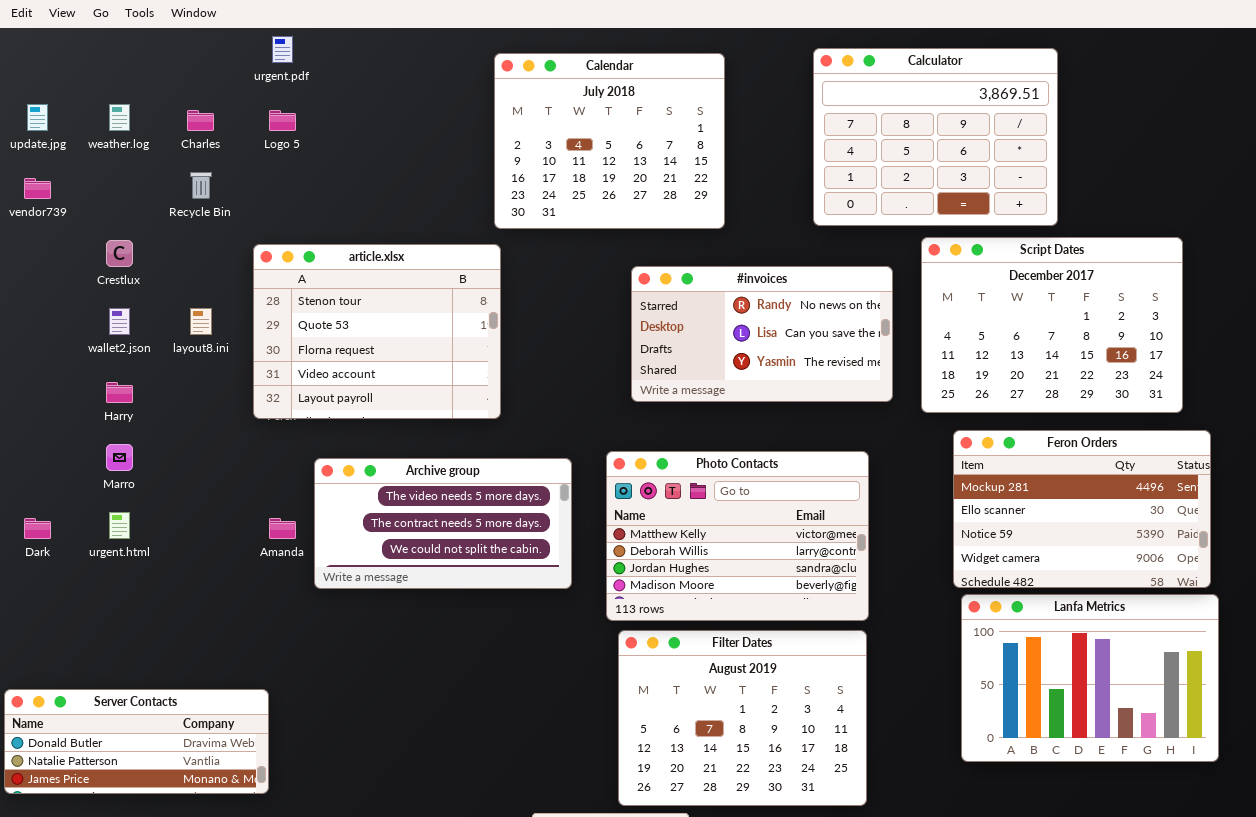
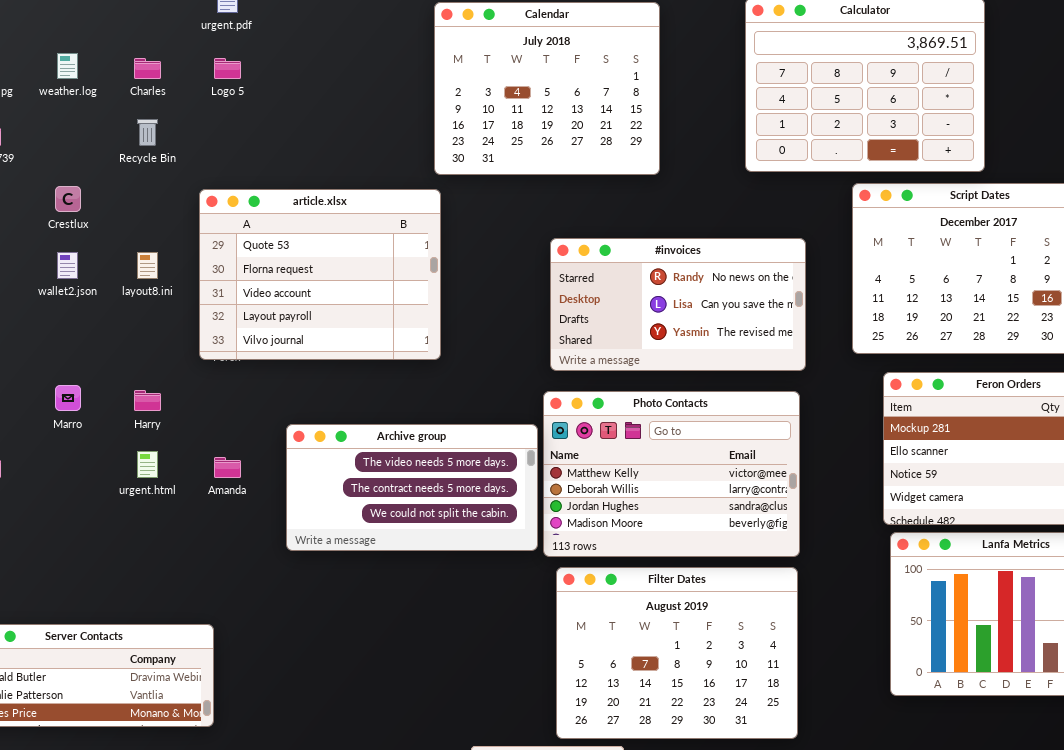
article.xlsx: [253,244,501,419] -> [199,189,441,360], scrolled down 1 row
#invoices: [631,266,893,402] -> [550,238,806,371], moved
Harry: [106,382,133,403] -> [134,390,161,411], moved
Archive group: [314,458,572,589] -> [286,424,538,551], moved
urgent.html: [109,512,130,539] -> [137,451,158,478], moved

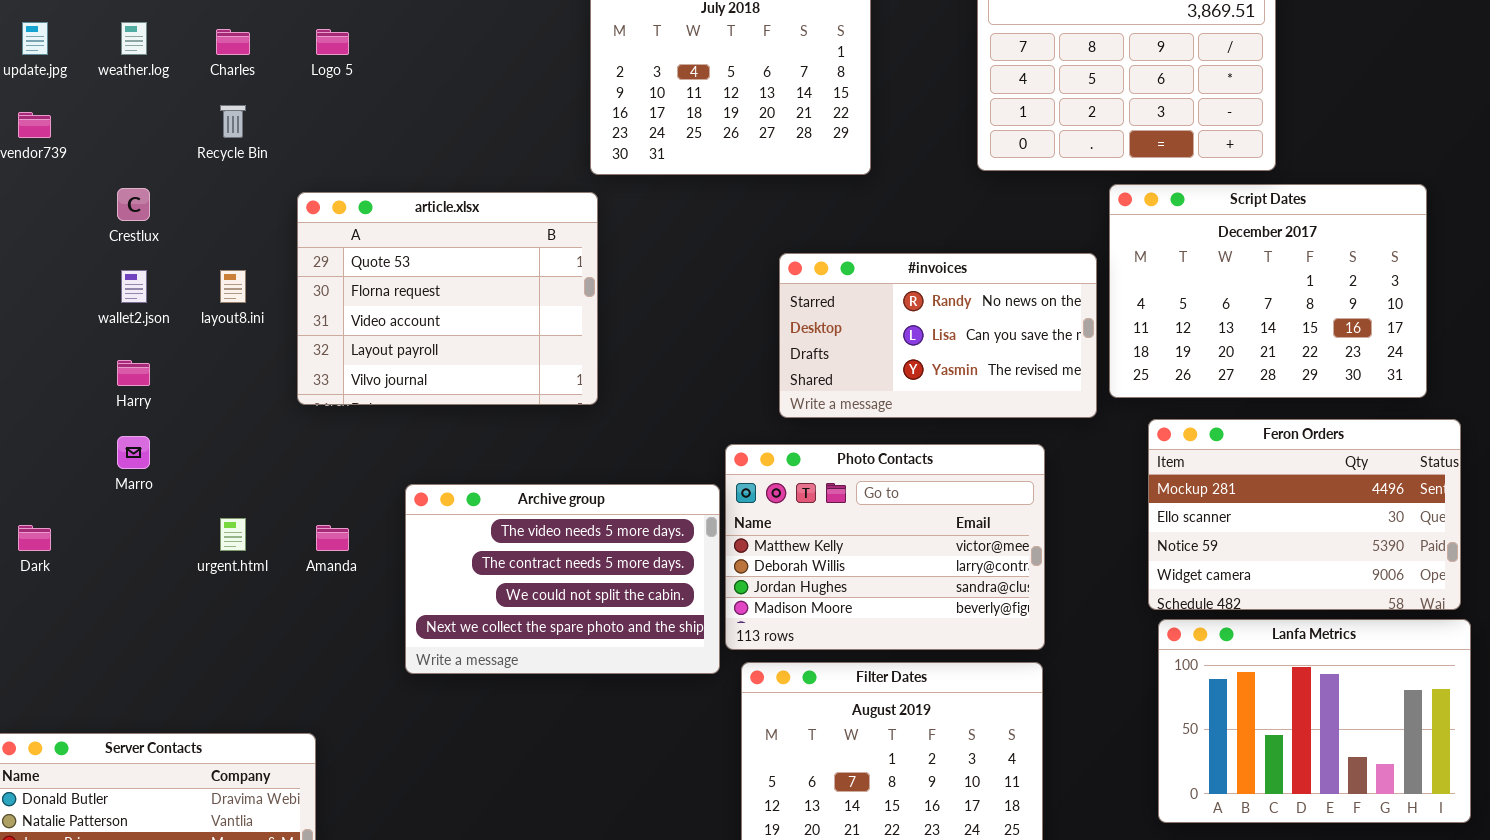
#invoices: [550,238,806,371] -> [779,253,1097,418], moved
Harry: [134,390,161,411] -> [117,360,150,386], moved
Archive group: [286,424,538,551] -> [405,484,720,674], resized

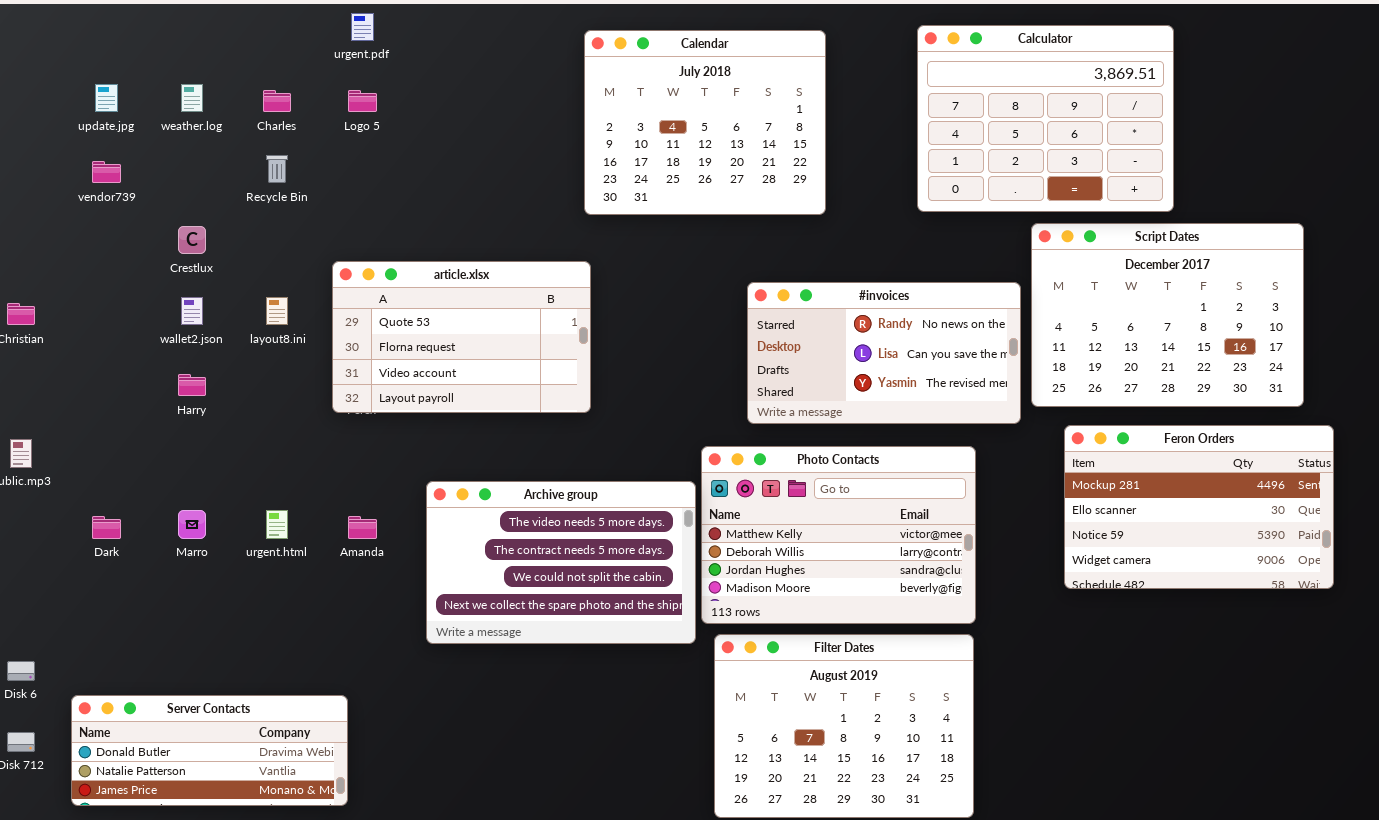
article.xlsx: [297,192,598,405] -> [332,261,591,413], resized
Marro: [117,436,150,469] -> [178,510,206,539], moved
Lanfa Metrics: [1158,619,1471,823] -> none, closed

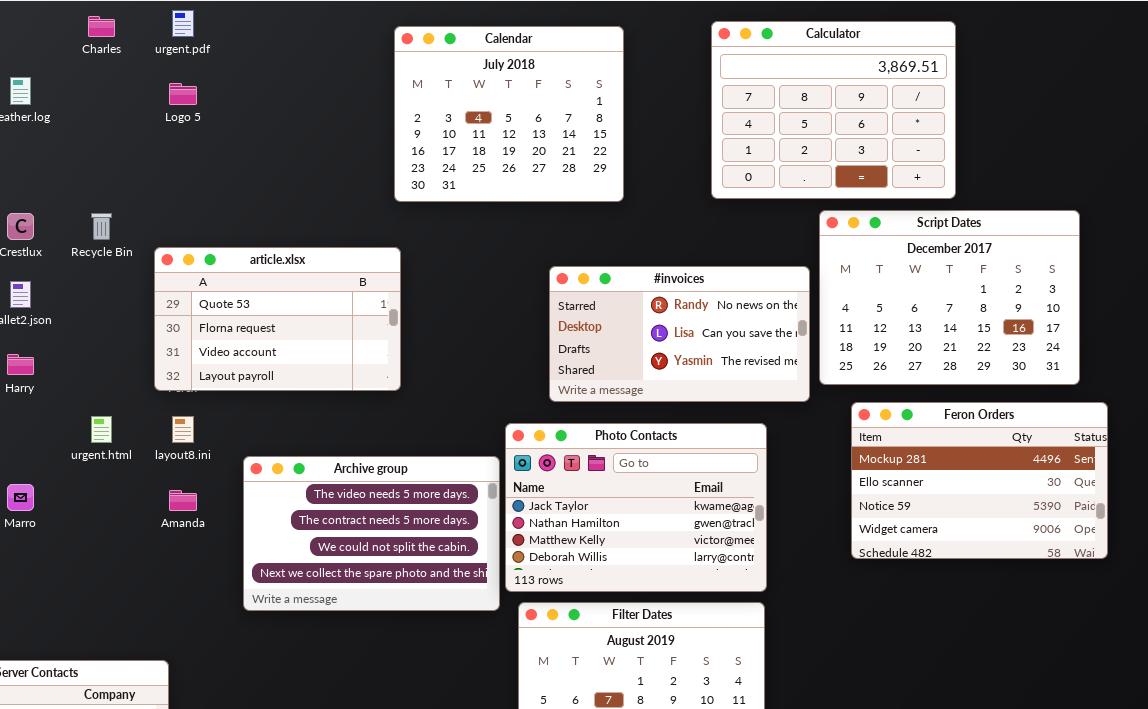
Charles: [263,90,291,112] -> [88,16,115,37], moved
Recycle Bin: [266,155,288,183] -> [91,213,112,240], moved
layout8.ini: [266,297,288,325] -> [172,416,194,443], moved
Photo Contacts: [701,446,976,624] -> [505,423,767,592], scrolled up 2 rows
urgent.html: [266,510,288,539] -> [91,416,112,443], moved

